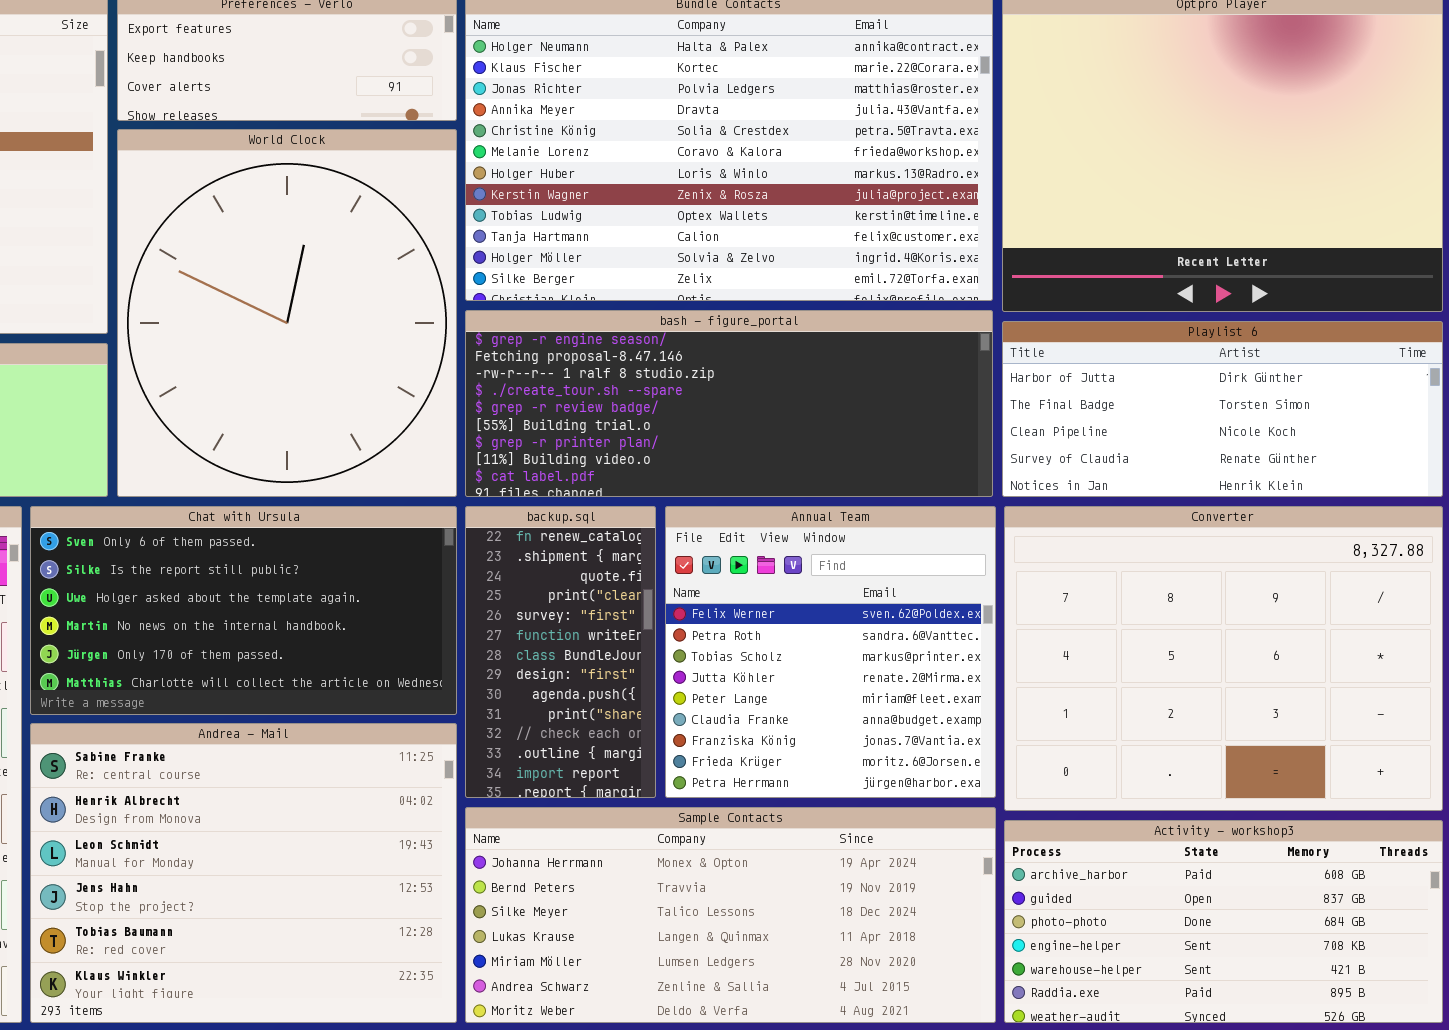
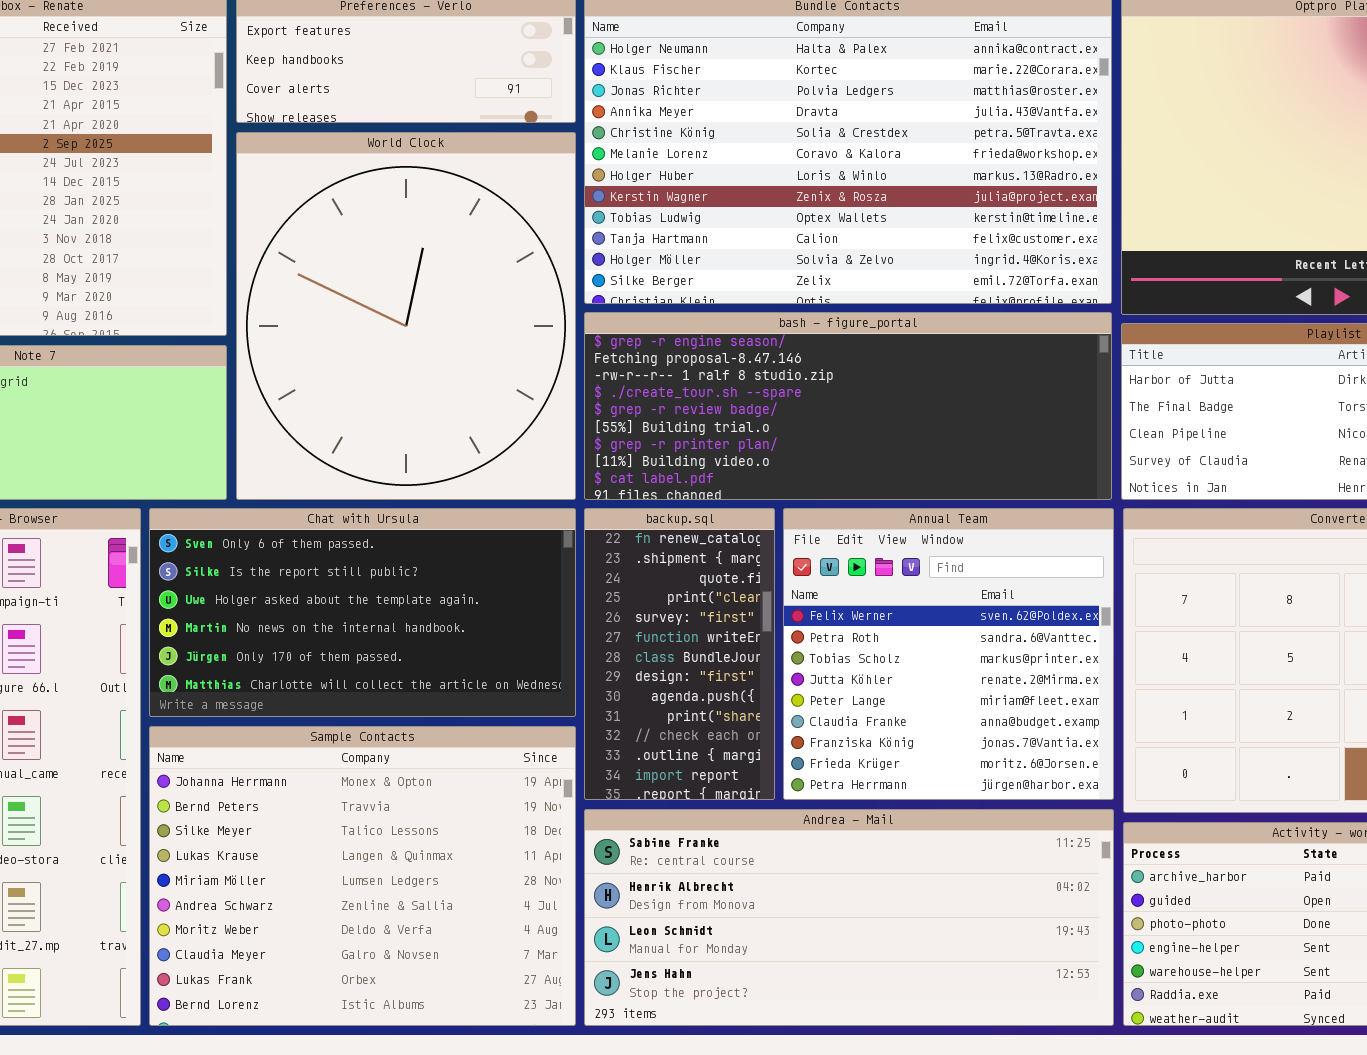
Andrea - Mail: [30,723,457,1023] -> [584,809,1114,1026], moved, resized
Sample Contacts: [465,807,996,1023] -> [149,726,576,1026], moved, resized

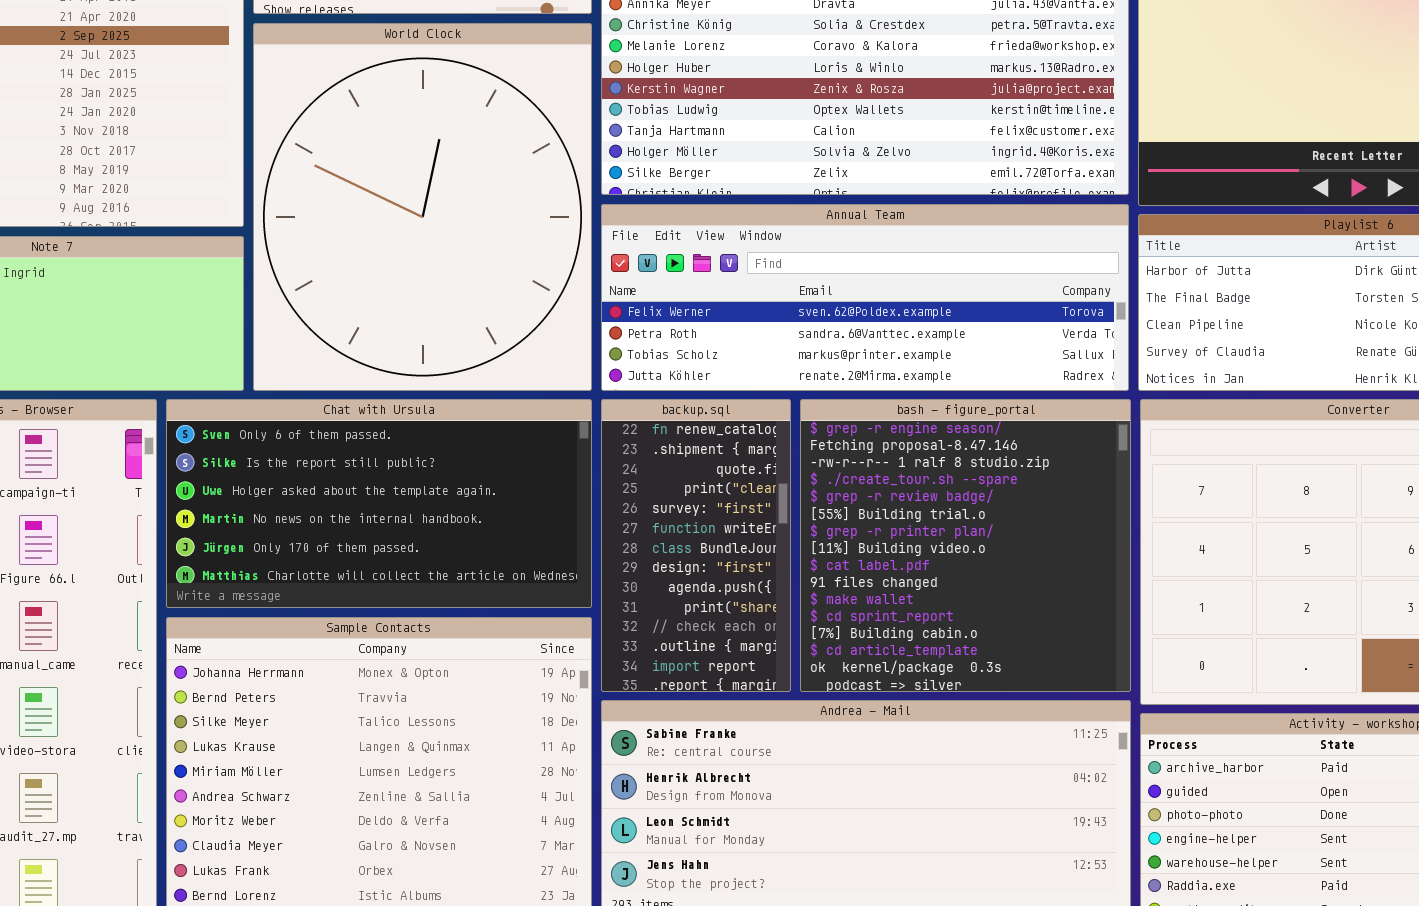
bash - figure_portal: [584,312,1112,500] -> [800,399,1131,692], moved, resized
Annual Team: [783,508,1114,800] -> [601,204,1129,391], moved, resized

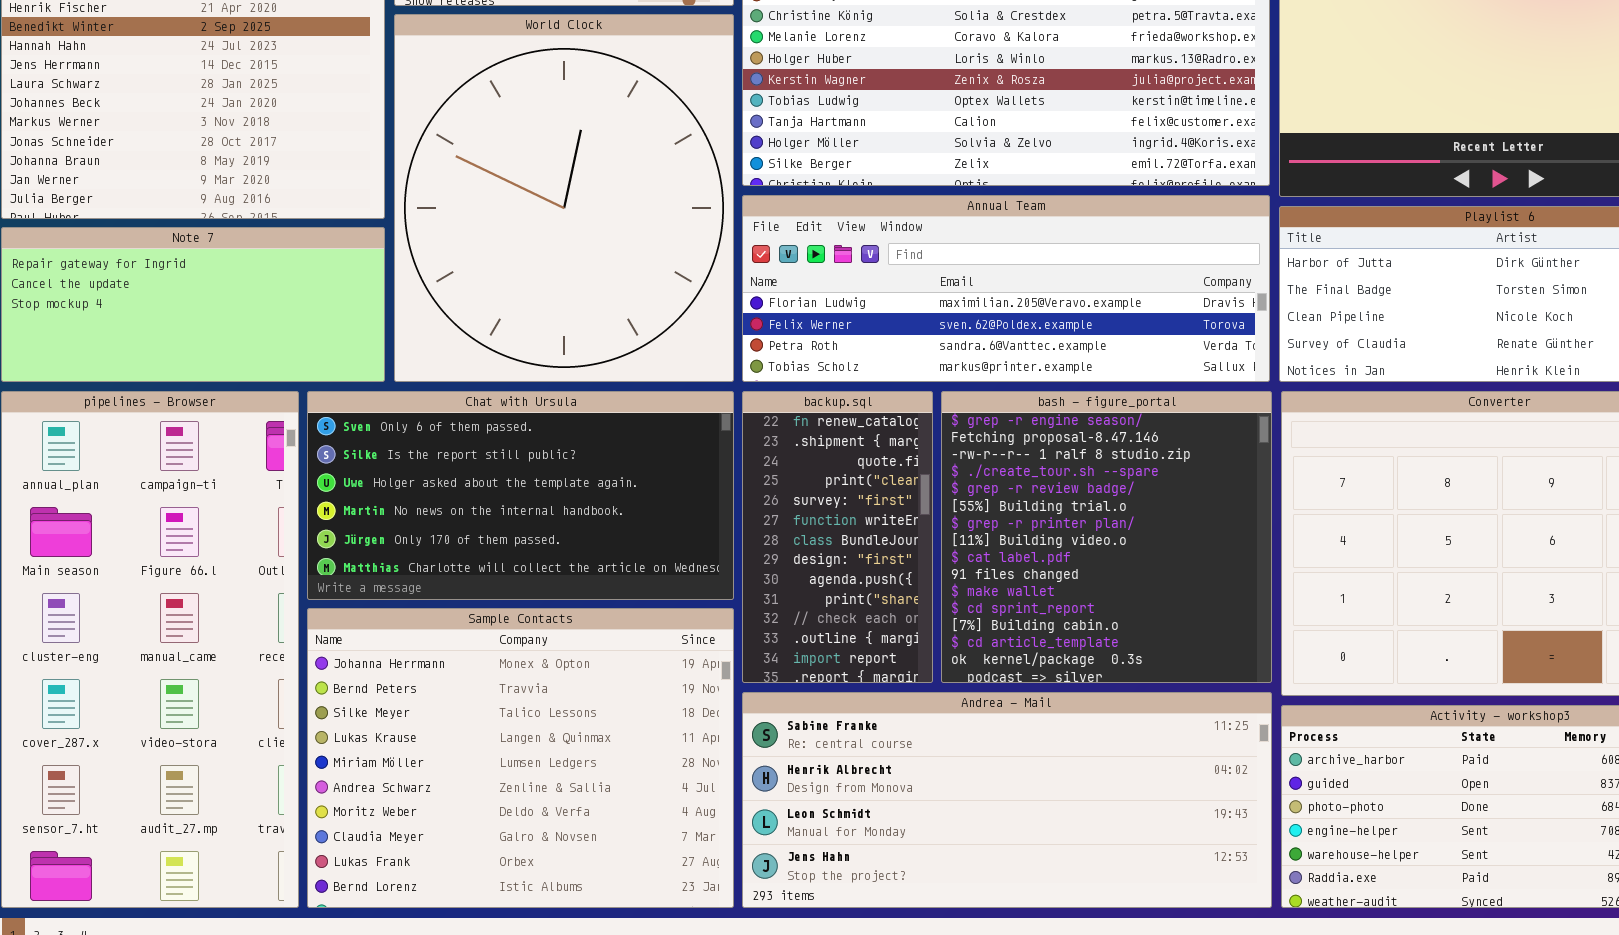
Annual Team: [601,204,1129,391] -> [742,195,1270,382], scrolled up 1 row

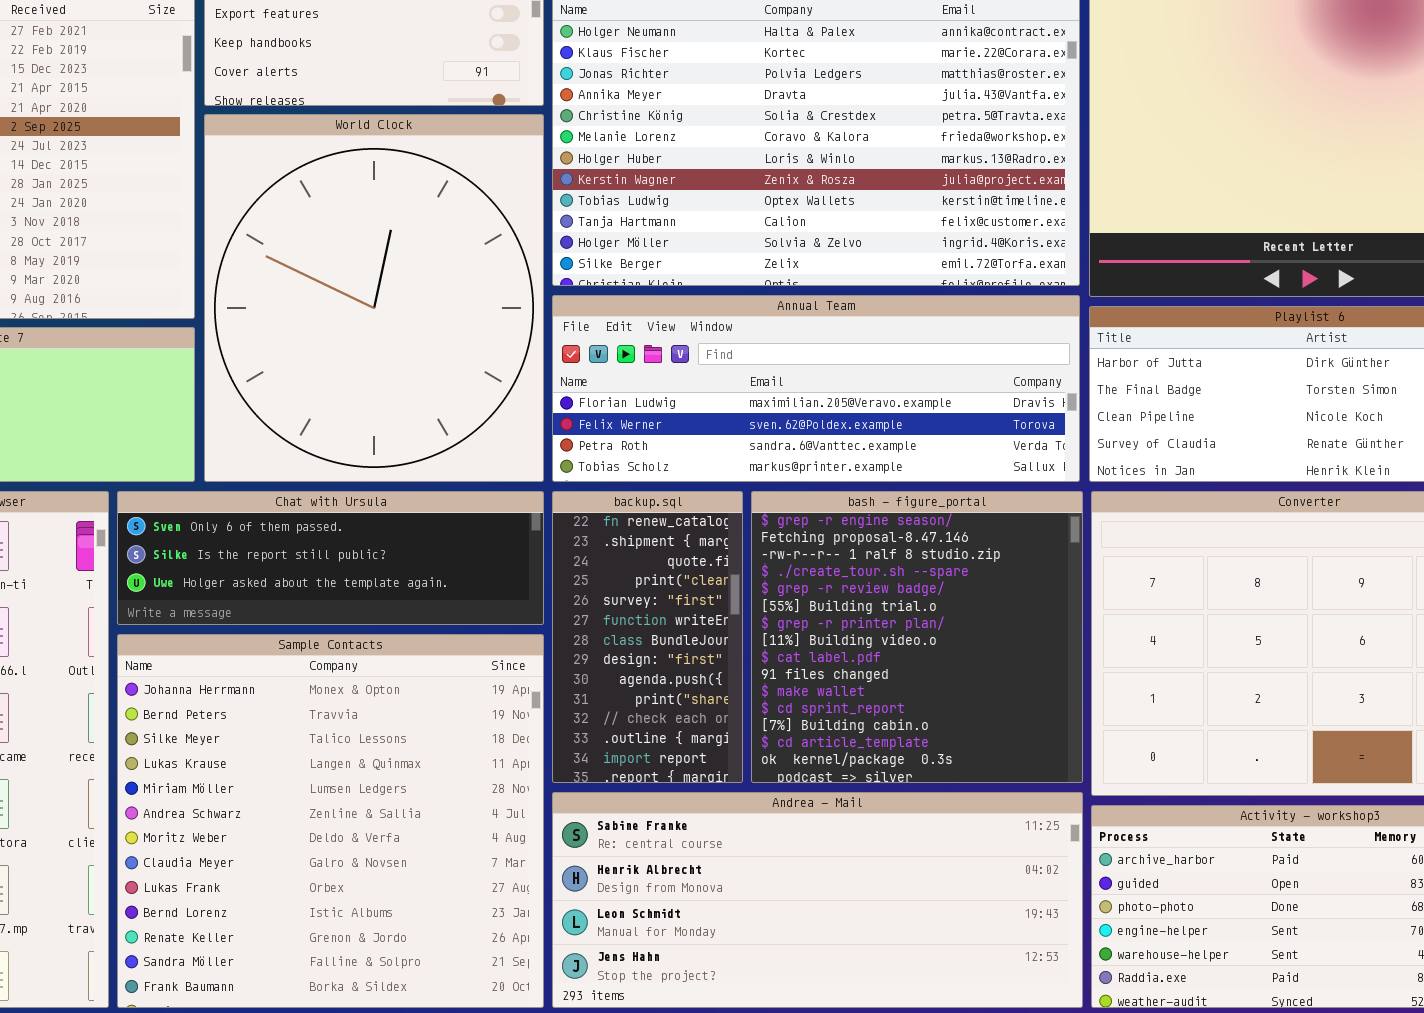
Chat with Ursula: [307,391,734,600] -> [117,491,544,625], resized
Sample Contacts: [307,608,734,908] -> [117,634,544,1008], resized

